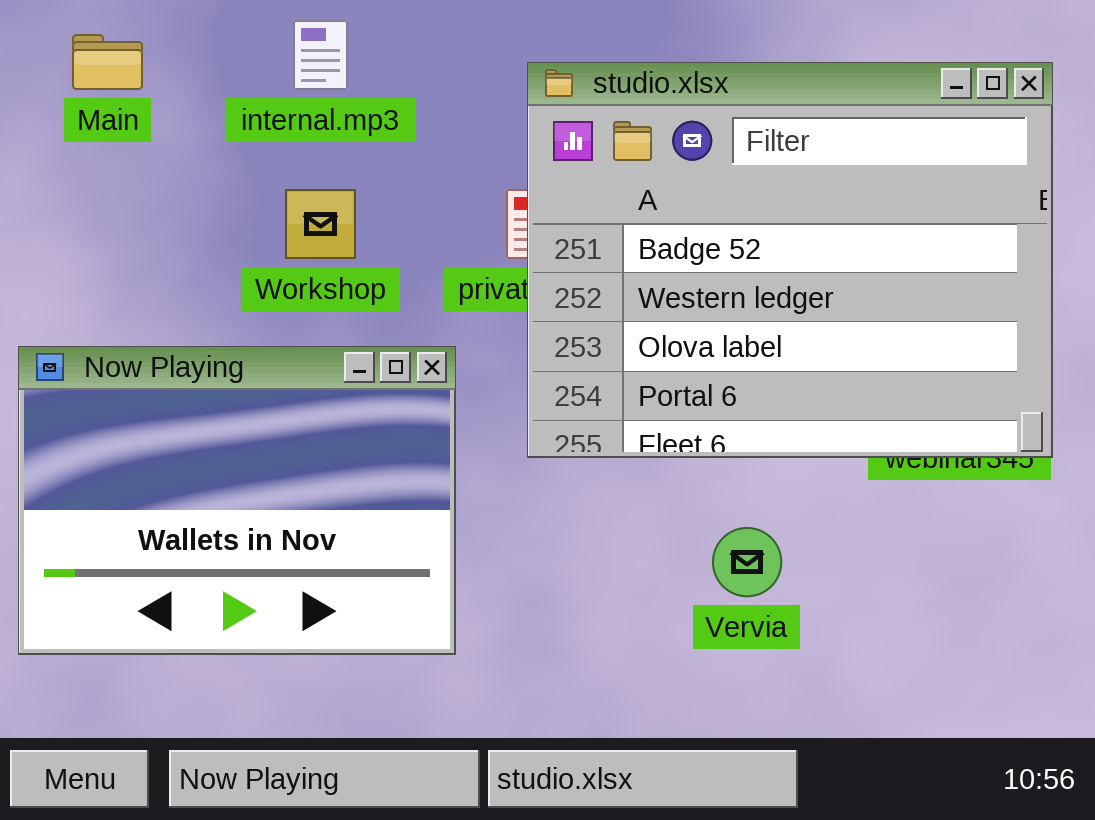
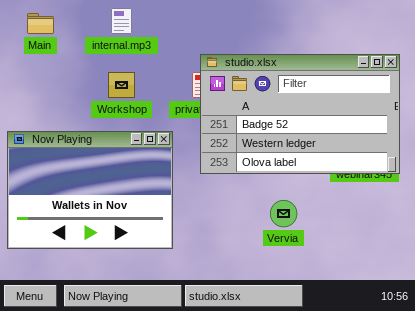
studio.xlsx: [527,62,1053,458] -> [200,54,400,174], resized

